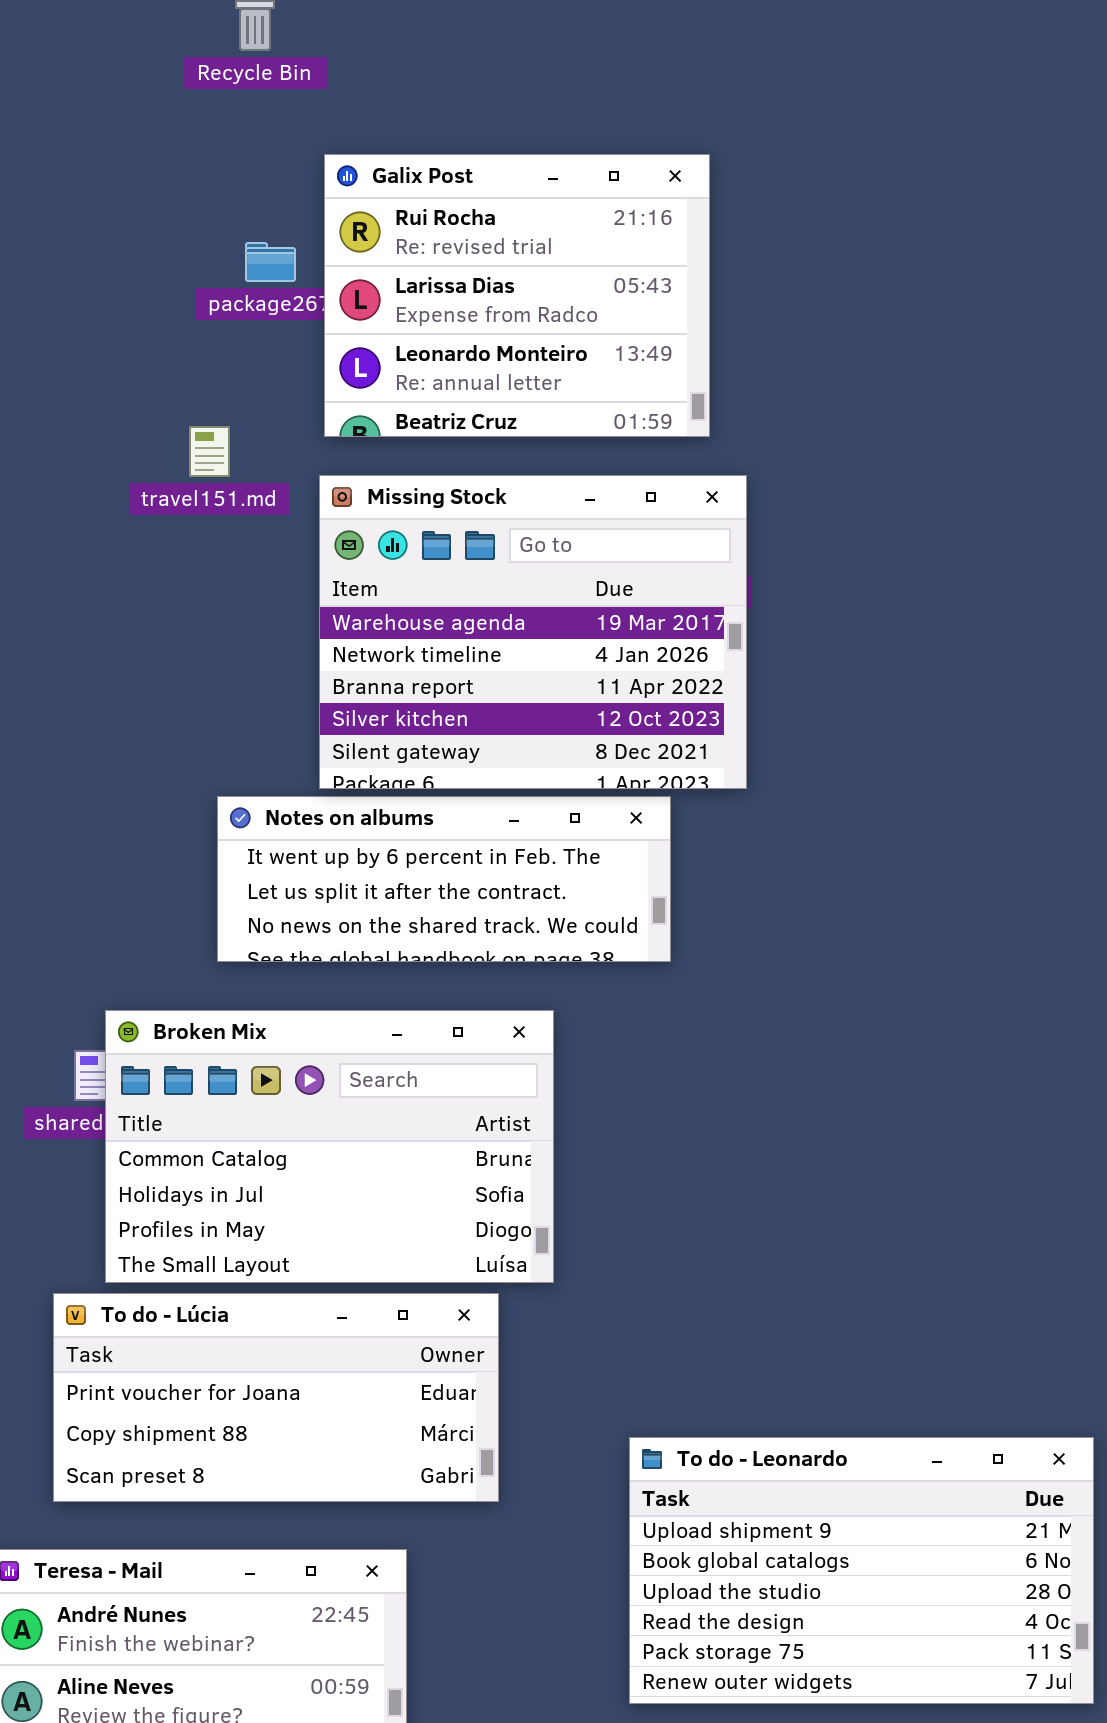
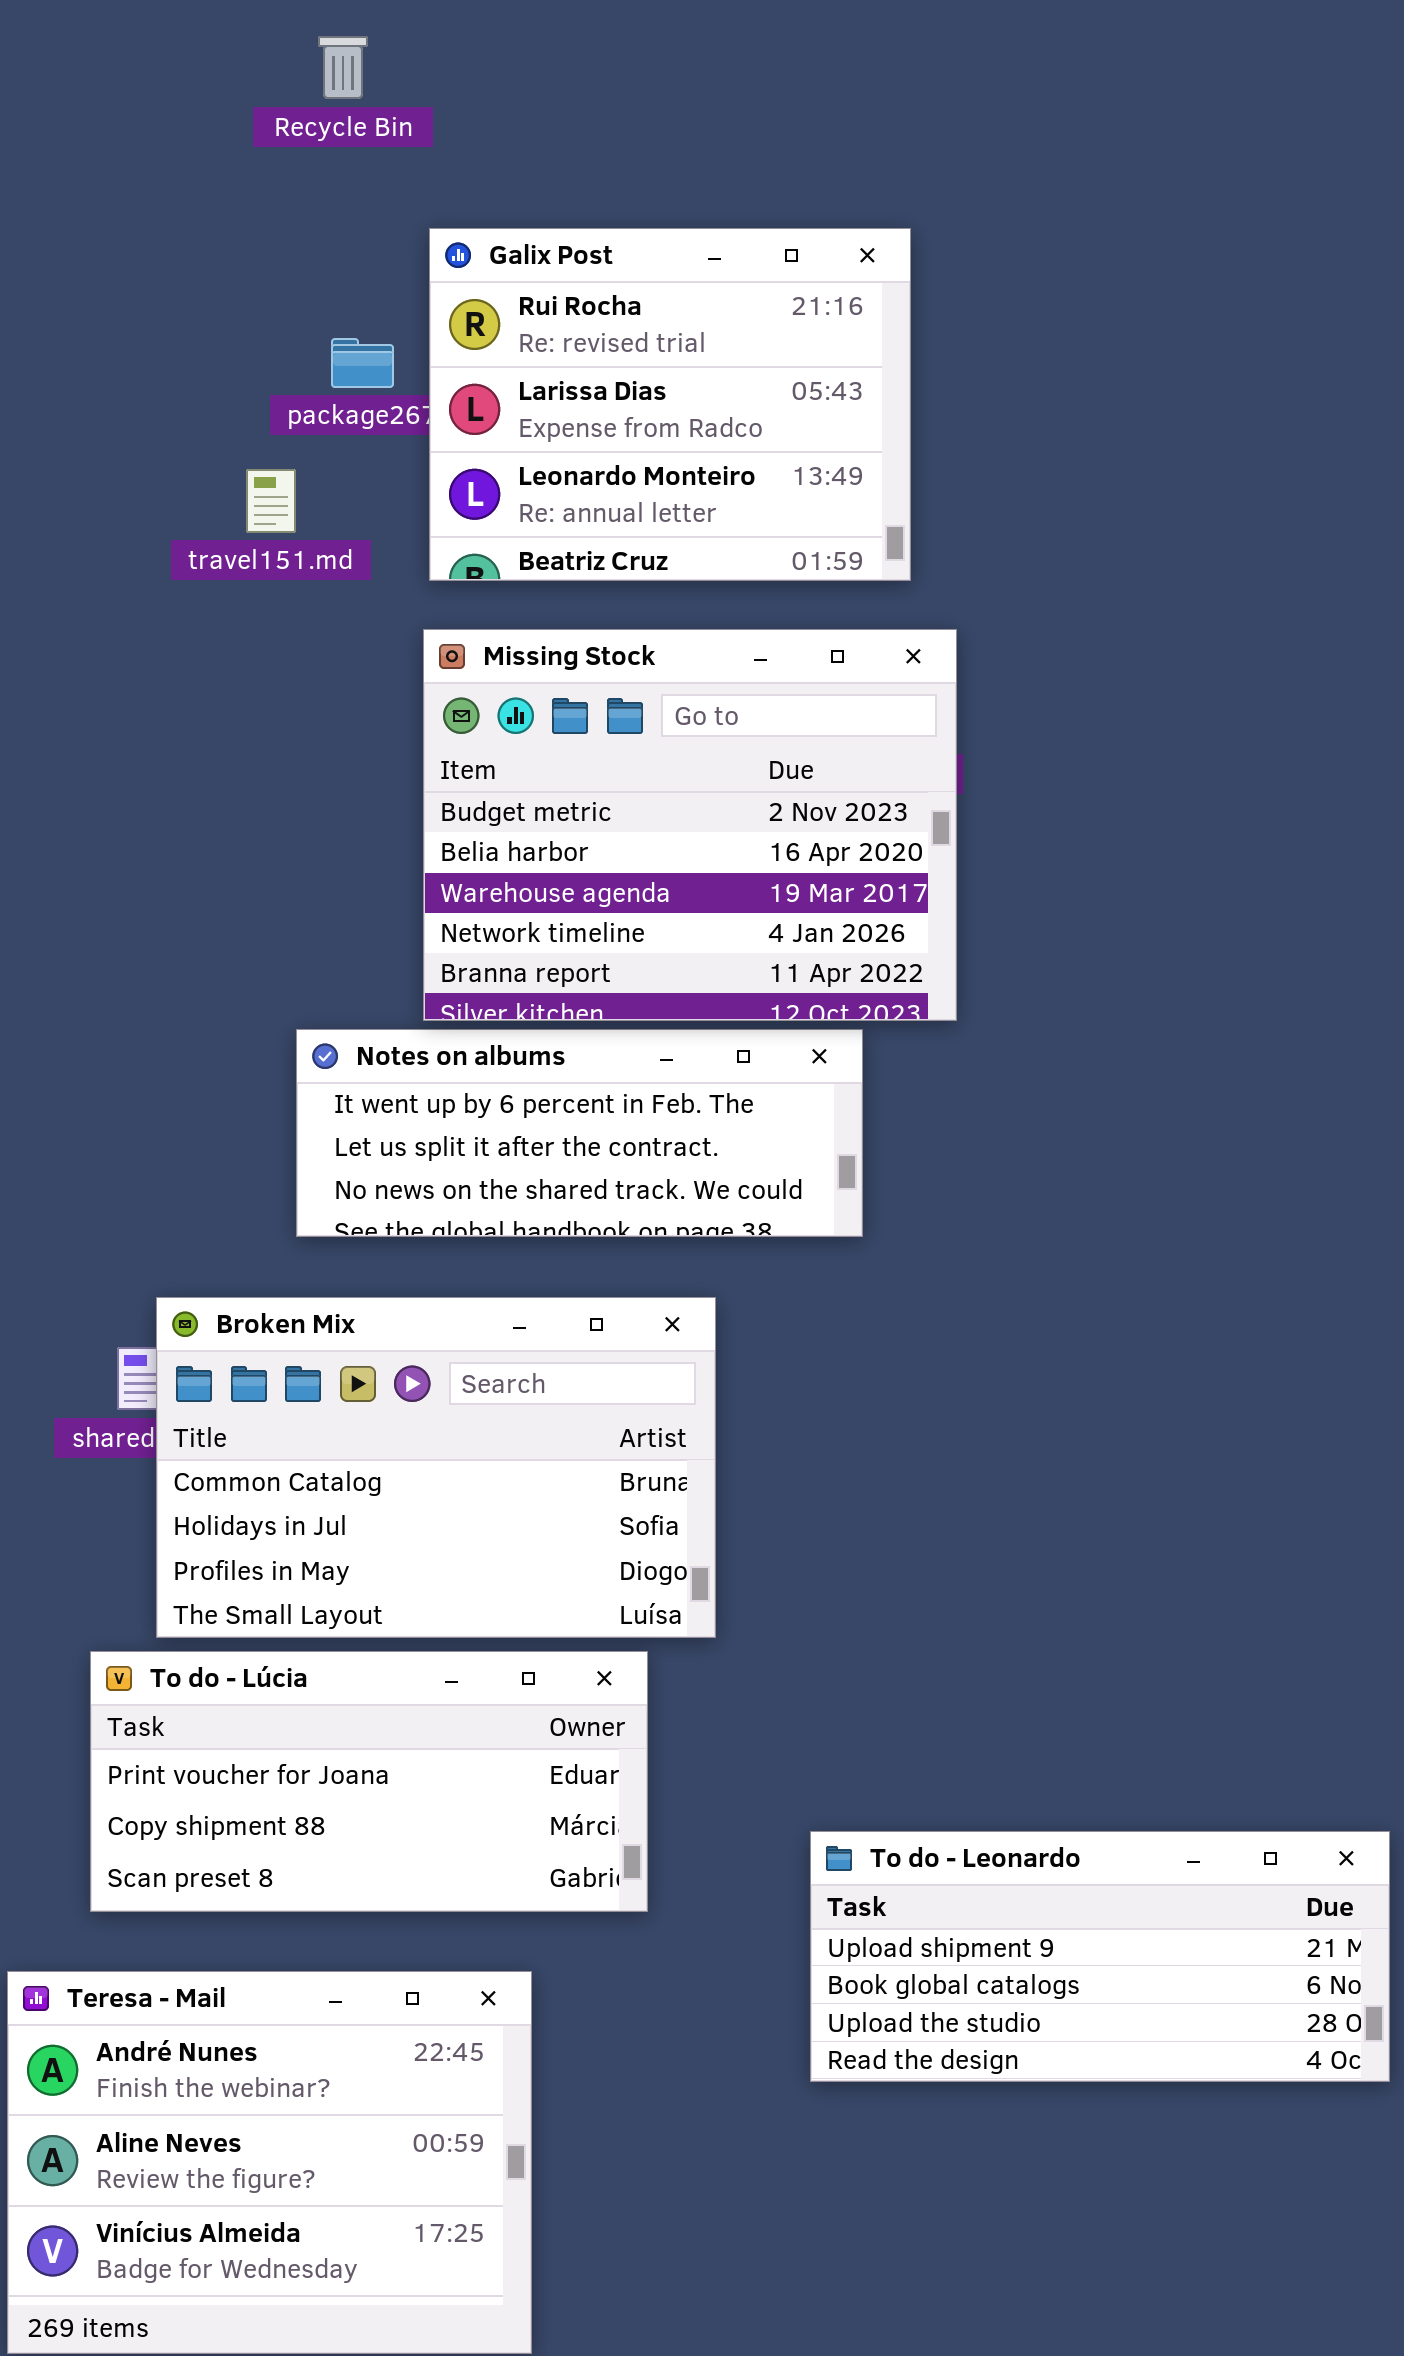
travel151.md: [189,426,230,477] -> [246,469,296,533], moved
Missing Stock: [319,475,747,789] -> [423,629,957,1021], scrolled up 2 rows
To do - Leonardo: [629,1437,1094,1704] -> [810,1831,1390,2082], resized

